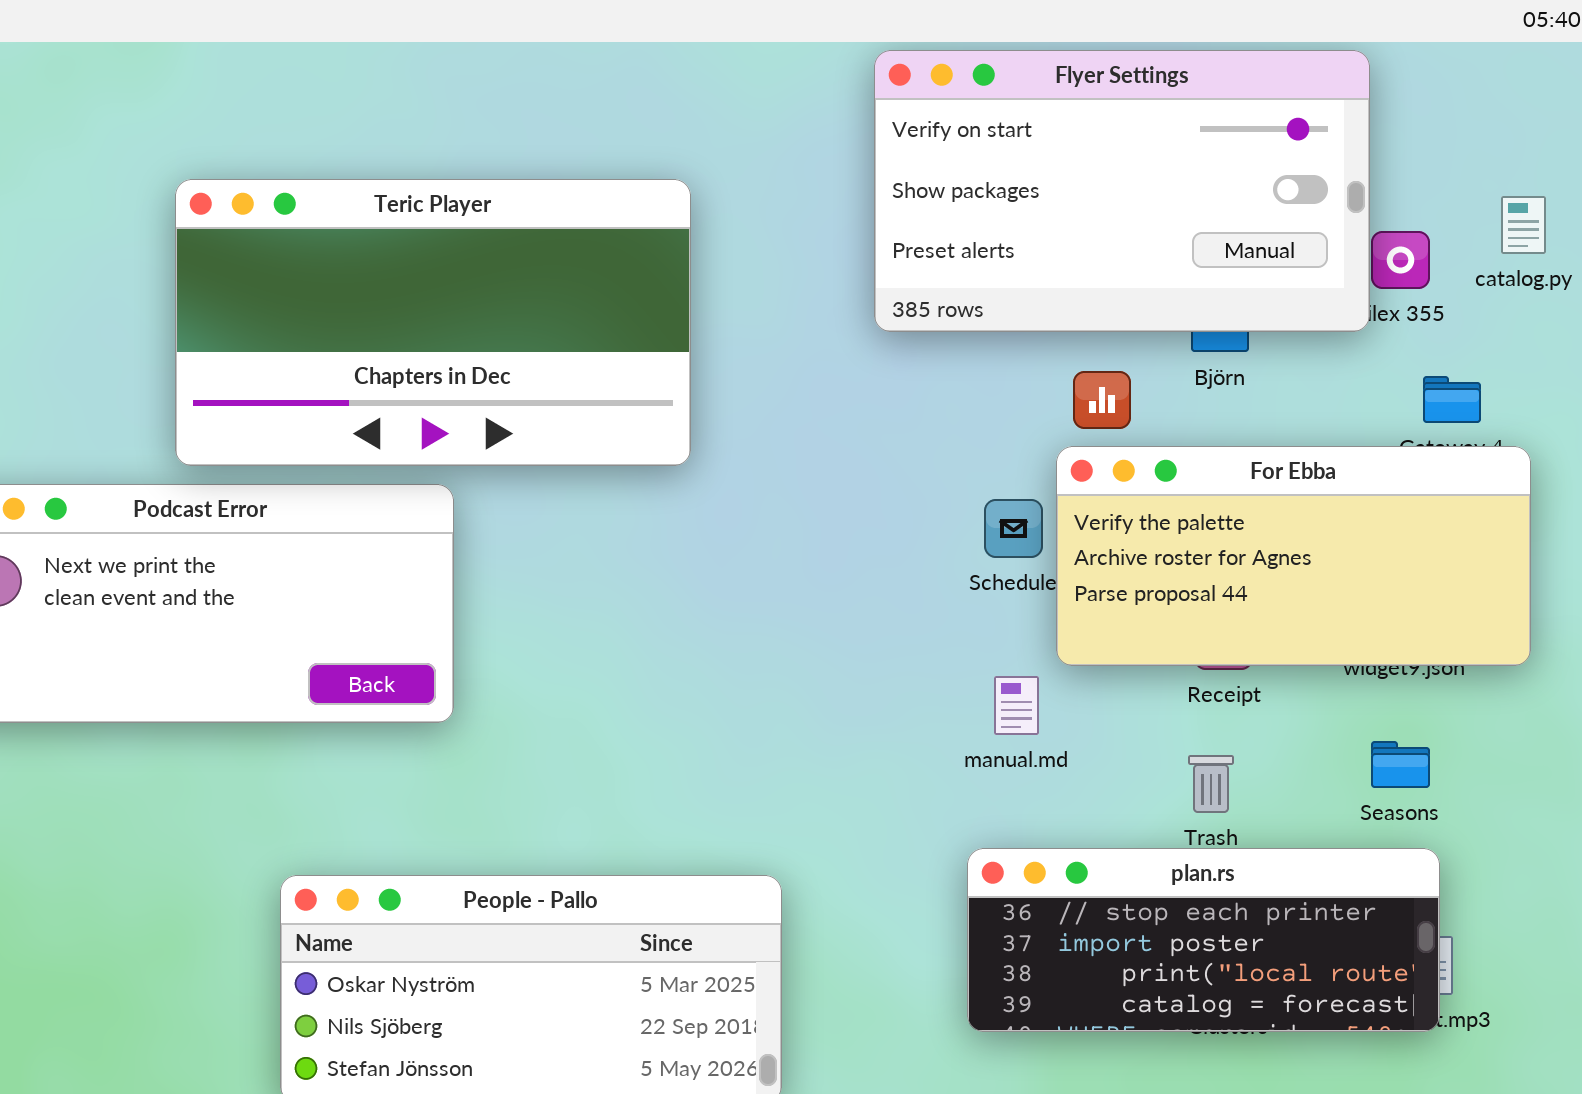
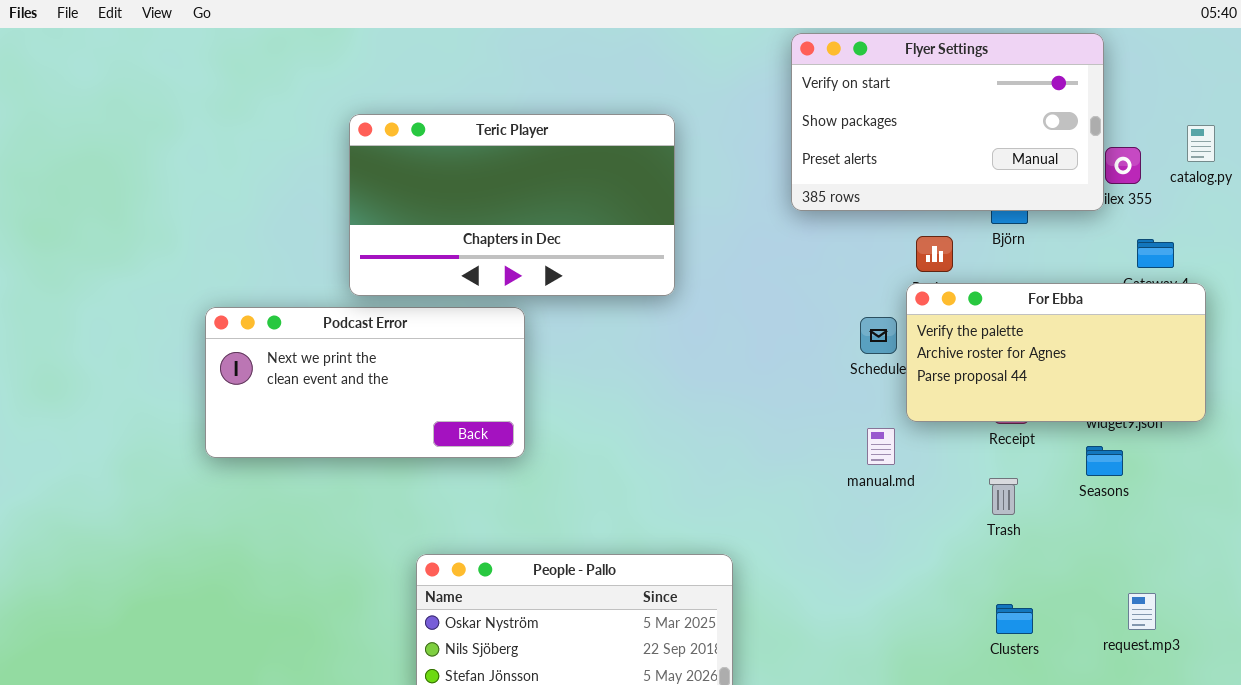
Seasons: [1371,741,1430,788] -> [1086,446,1123,476], moved
plan.rs: [967,848,1440,1032] -> none, closed

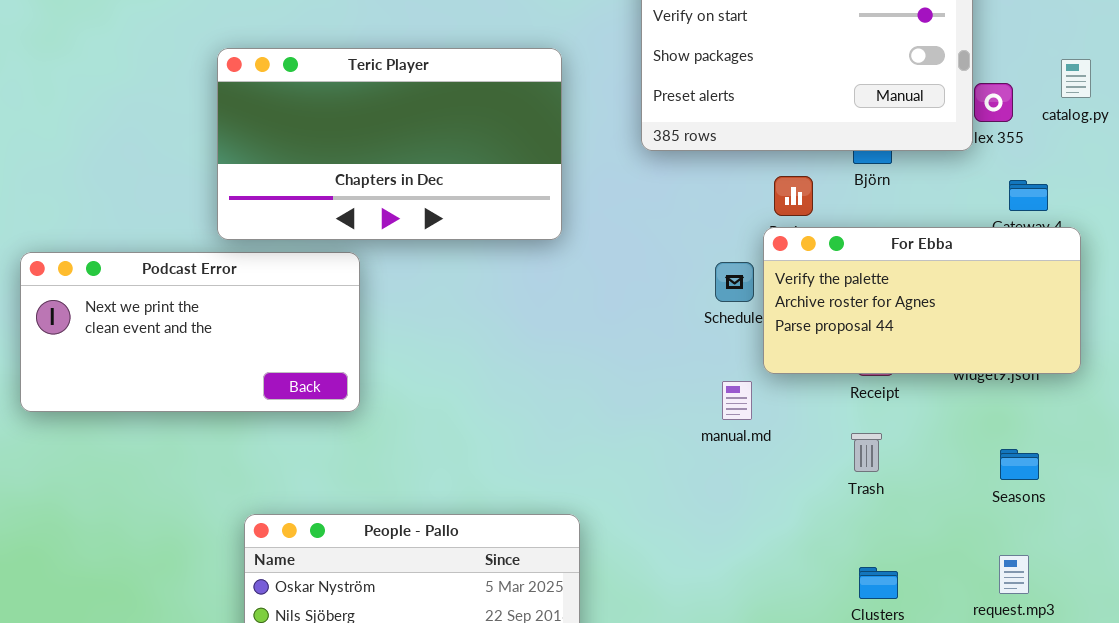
Teric Player: [349,114,675,296] -> [217,48,562,240], moved
Seasons: [1086,446,1123,476] -> [1000,449,1039,480], moved

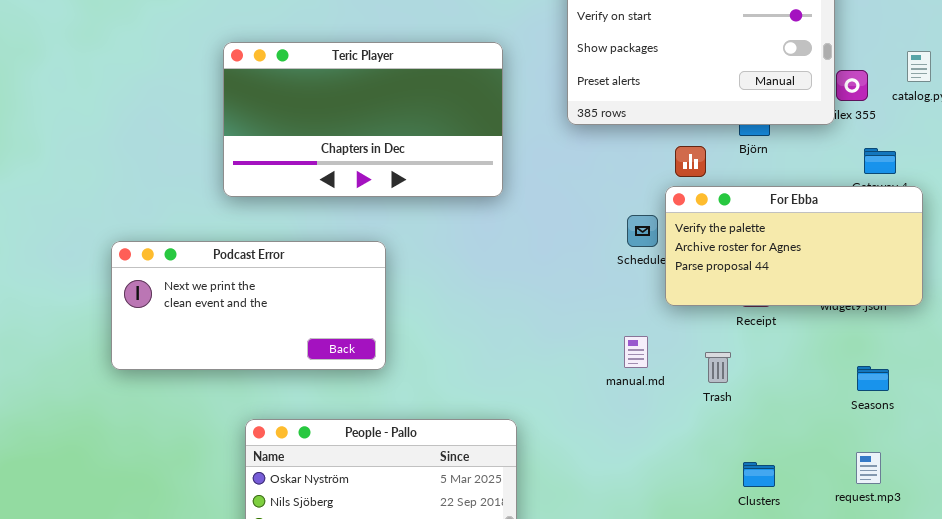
Podcast Error: [20,252,360,412] -> [111,241,386,370], moved
manual.md: [722,381,752,420] -> [624,336,648,368], moved
Trash: [851,433,882,472] -> [705,352,731,383], moved

